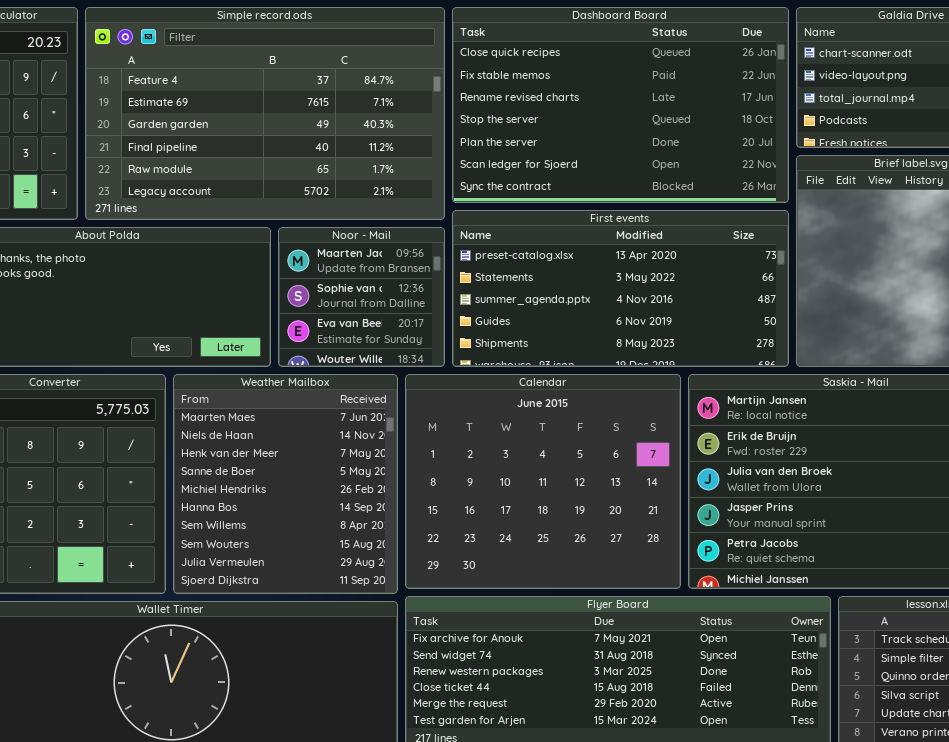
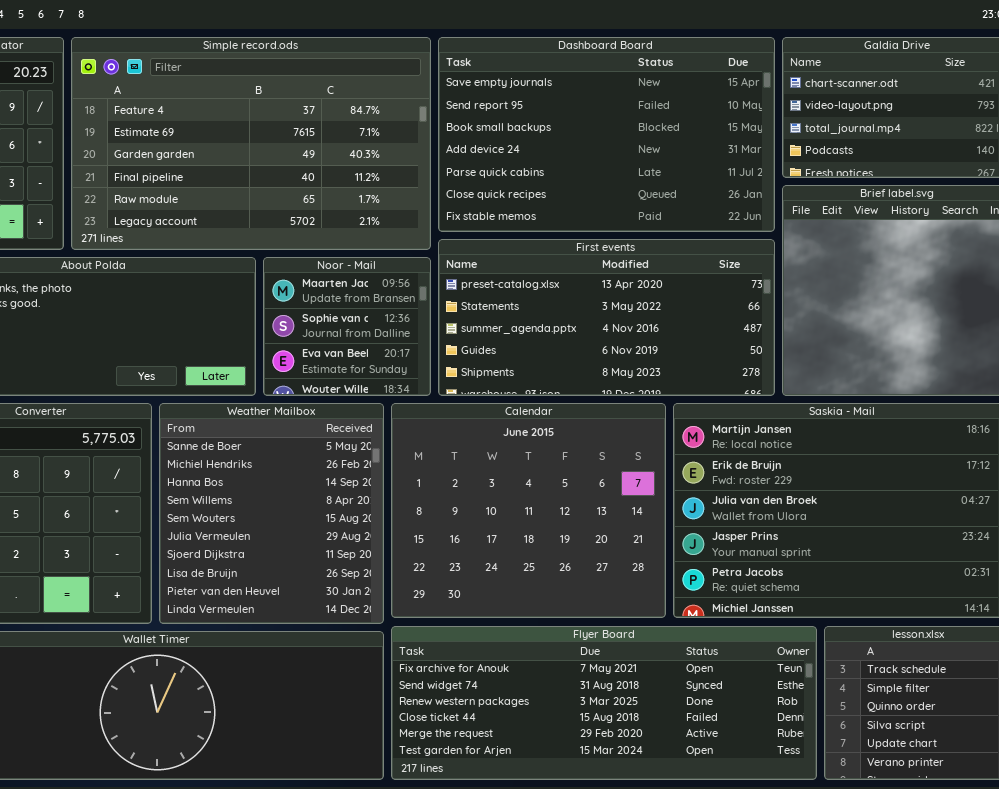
Dashboard Board: [452,7,789,203] -> [438,37,775,232], scrolled up 5 rows
Weather Mailbox: [173,374,398,594] -> [159,403,384,624], scrolled down 3 rows

